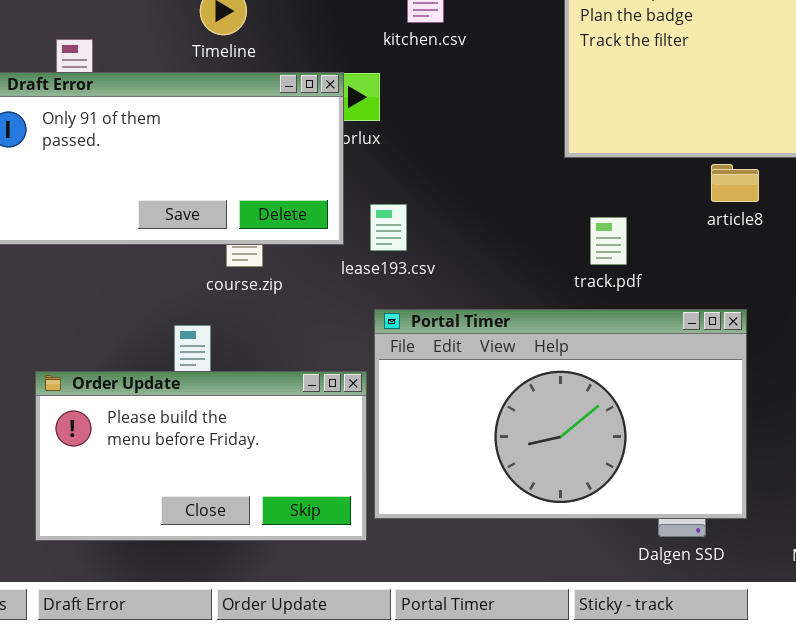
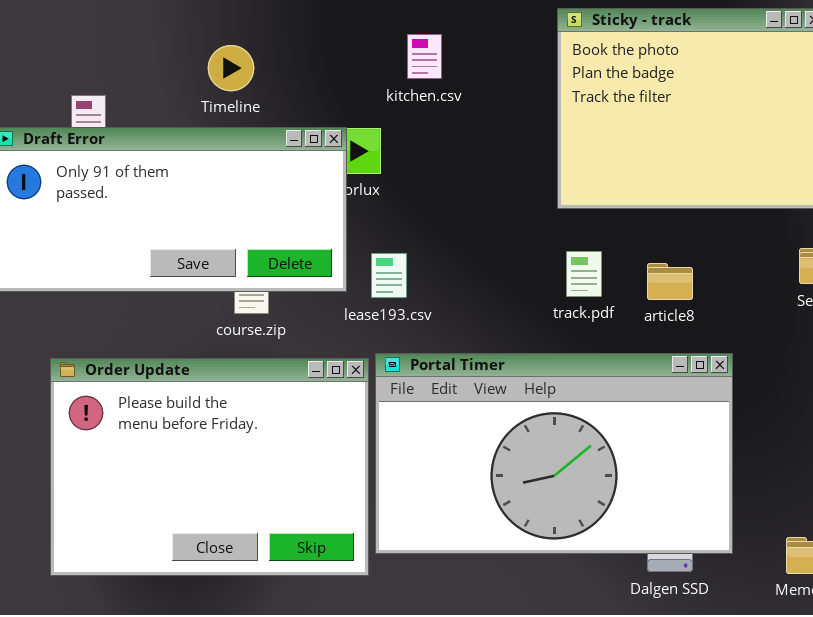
article8: [711,164,759,202] -> [647,263,693,300], moved
track.pdf: [590,217,627,265] -> [566,251,602,297], moved
Order Update: [35,371,367,541] -> [50,358,369,576], resized

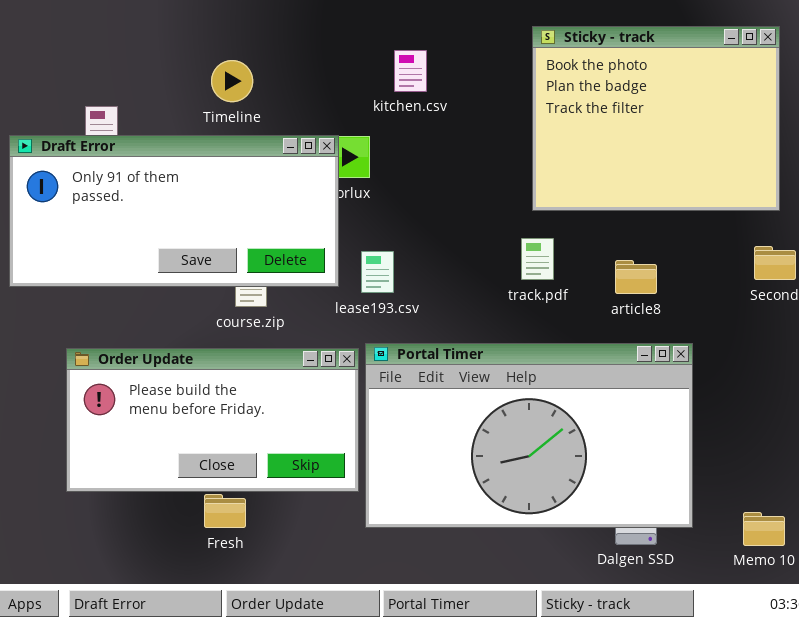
track.pdf: [566,251,602,297] -> [521,238,554,280], moved
Order Update: [50,358,369,576] -> [66,348,359,492], resized

